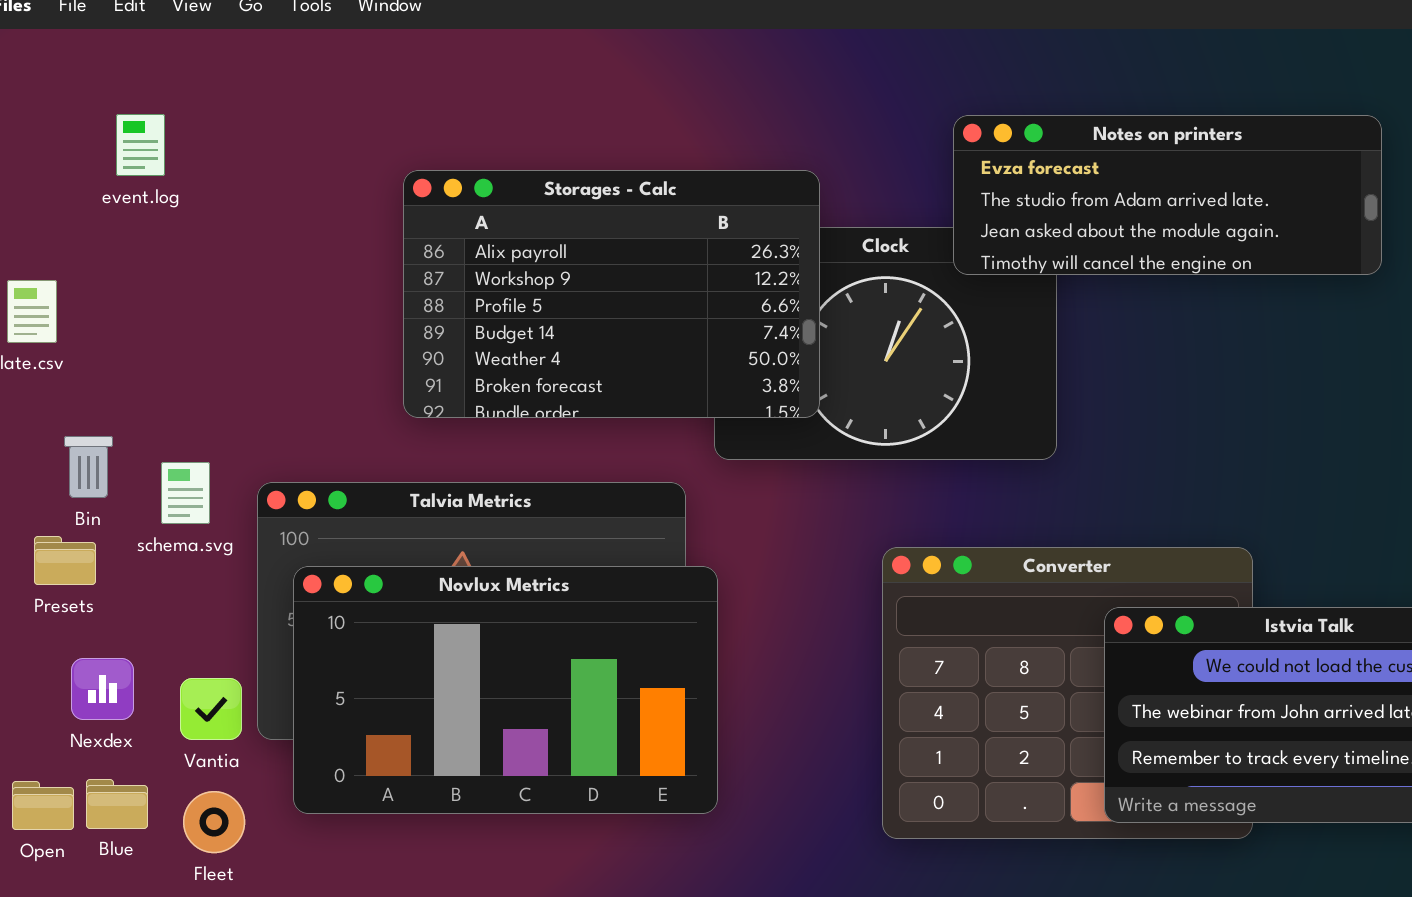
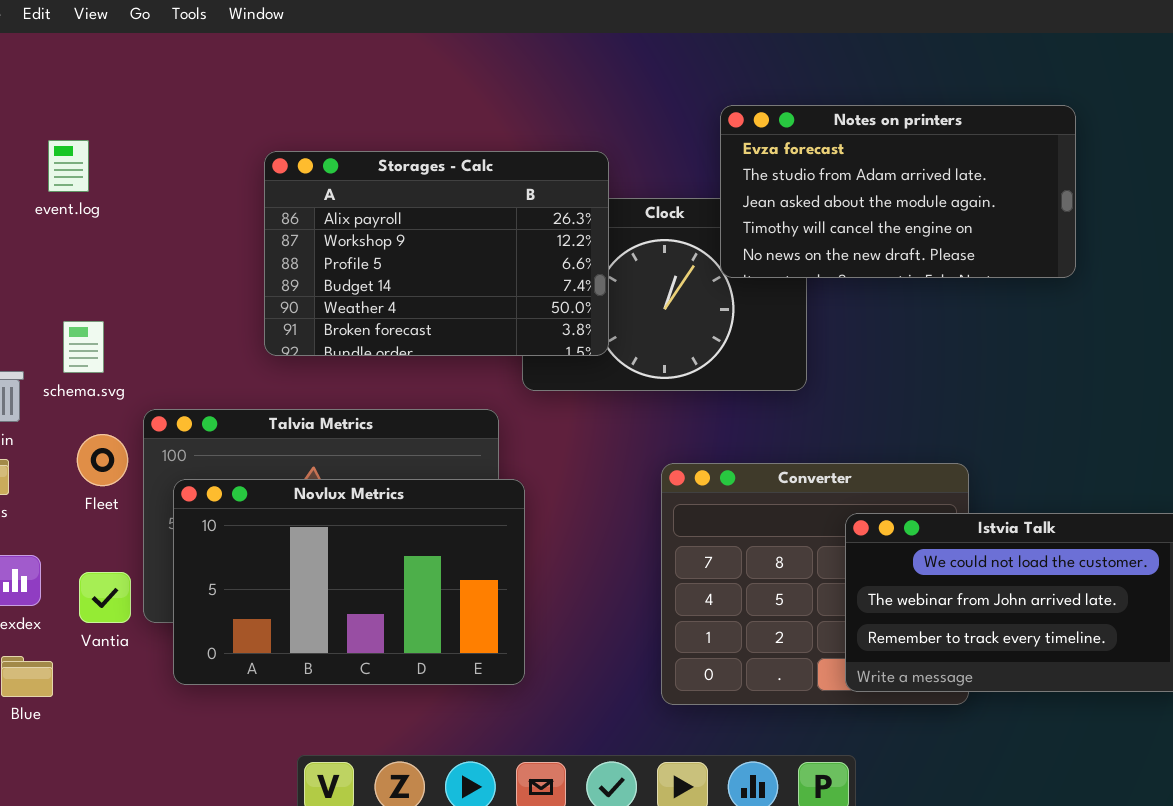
event.log: [116,114,165,176] -> [48,140,89,192], moved
Notes on printers: [953,115,1382,275] -> [720,105,1076,278], resized
schema.svg: [161,462,210,524] -> [63,321,104,373], moved
Fleet: [183,791,245,853] -> [77,434,128,486], moved

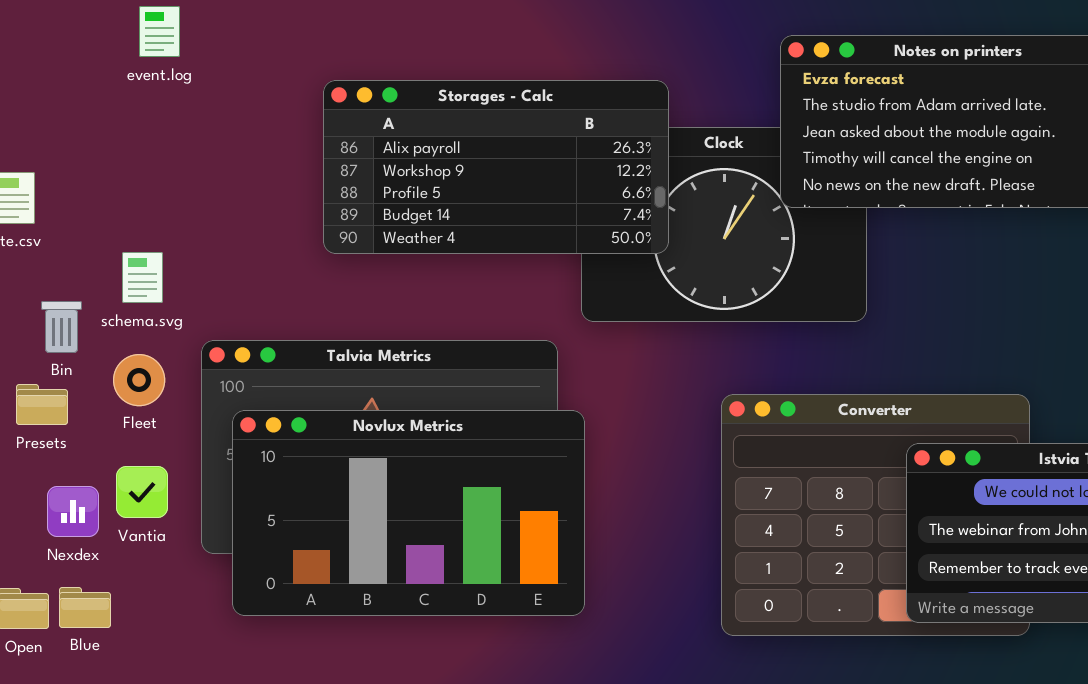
event.log: [48,140,89,192] -> [139,6,180,57], moved
Storages - Calc: [264,151,609,356] -> [323,80,669,254], resized
Fleet: [77,434,128,486] -> [113,354,165,406], moved
Vantia: [79,572,131,623] -> [116,466,168,518], moved

